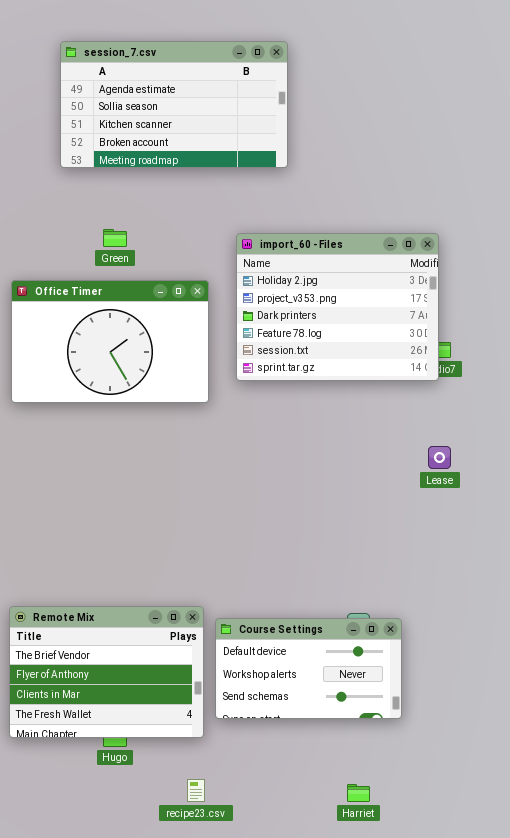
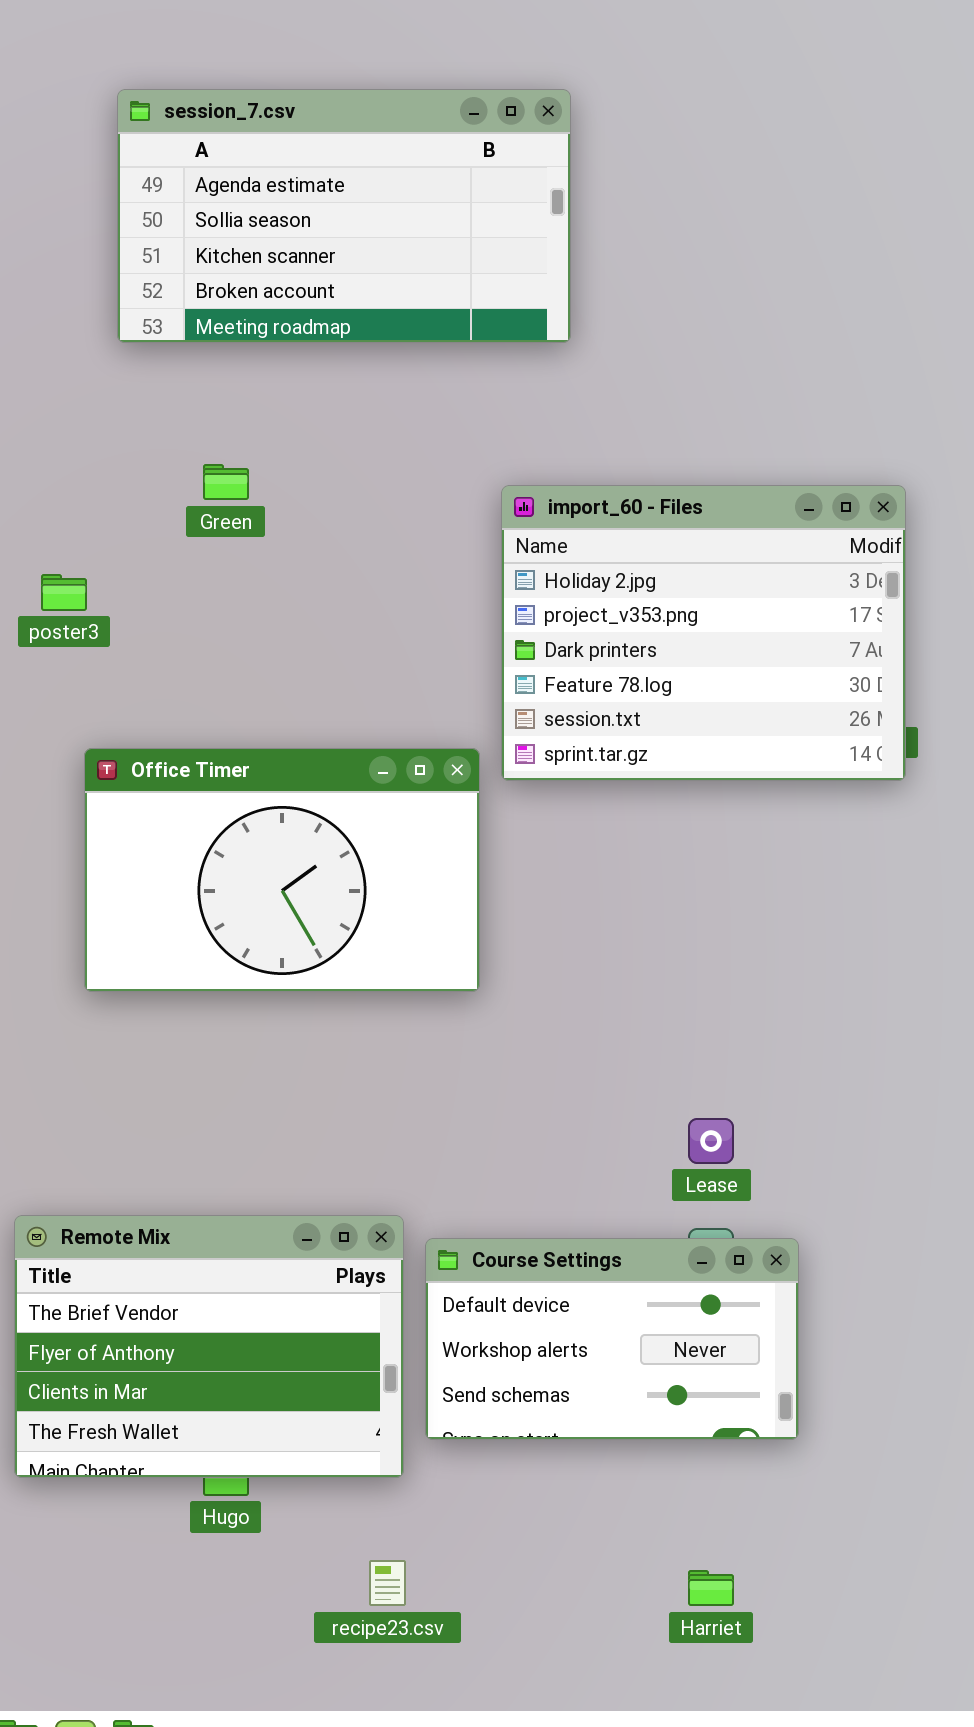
import_60 - Files: [236,233,439,381] -> [501,485,906,781], moved
Office Timer: [11,280,209,403] -> [84,748,480,992], moved
Lease: [428,446,451,469] -> [688,1118,734,1164], moved

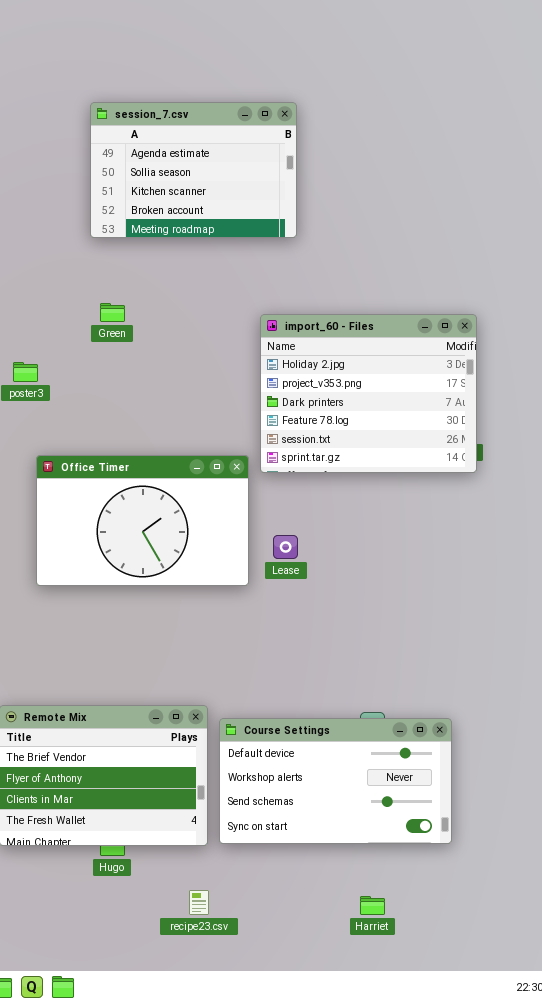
session_7.csv: [117,89,571,343] -> [90,102,297,238], resized
Lease: [688,1118,734,1164] -> [273,535,298,559], moved
Course Settings: [425,1238,799,1440] -> [219,718,452,844], resized

